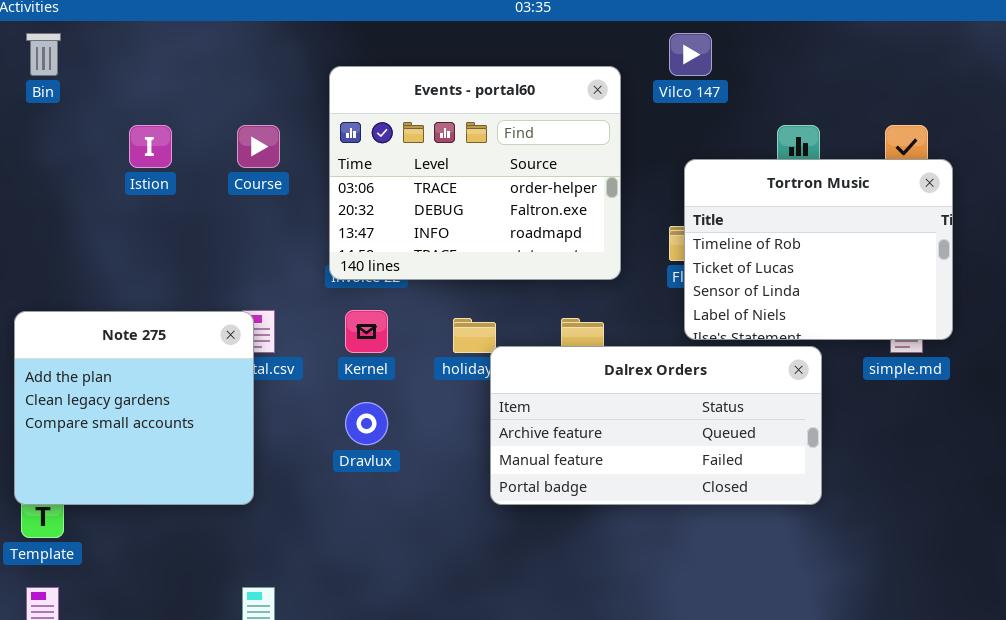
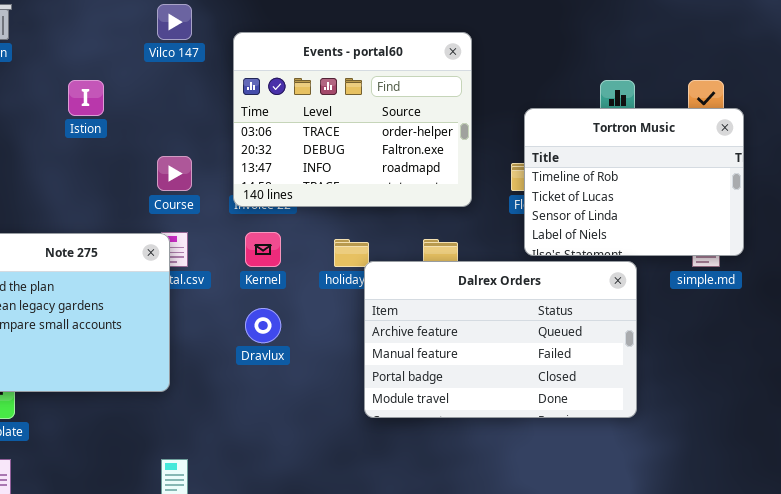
Vilco 147: [669,33,712,76] -> [157,4,192,40], moved
Course: [237,125,280,168] -> [157,156,192,191], moved
Dalrex Orders: [490,346,822,505] -> [364,261,637,418], resized

